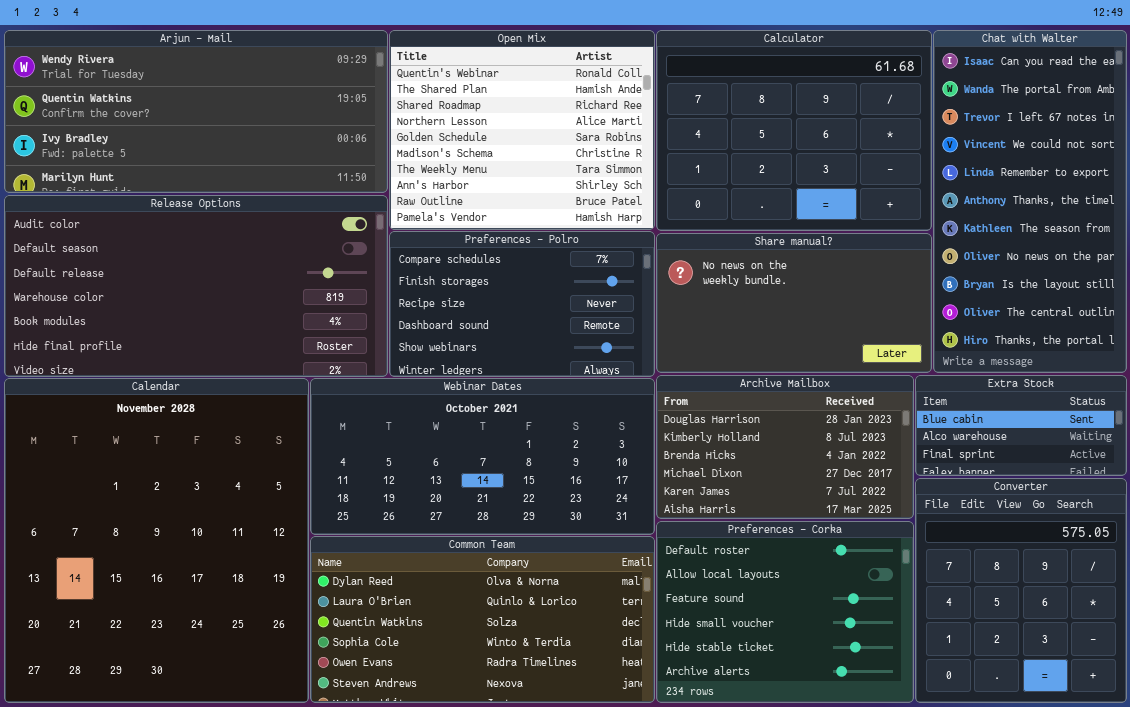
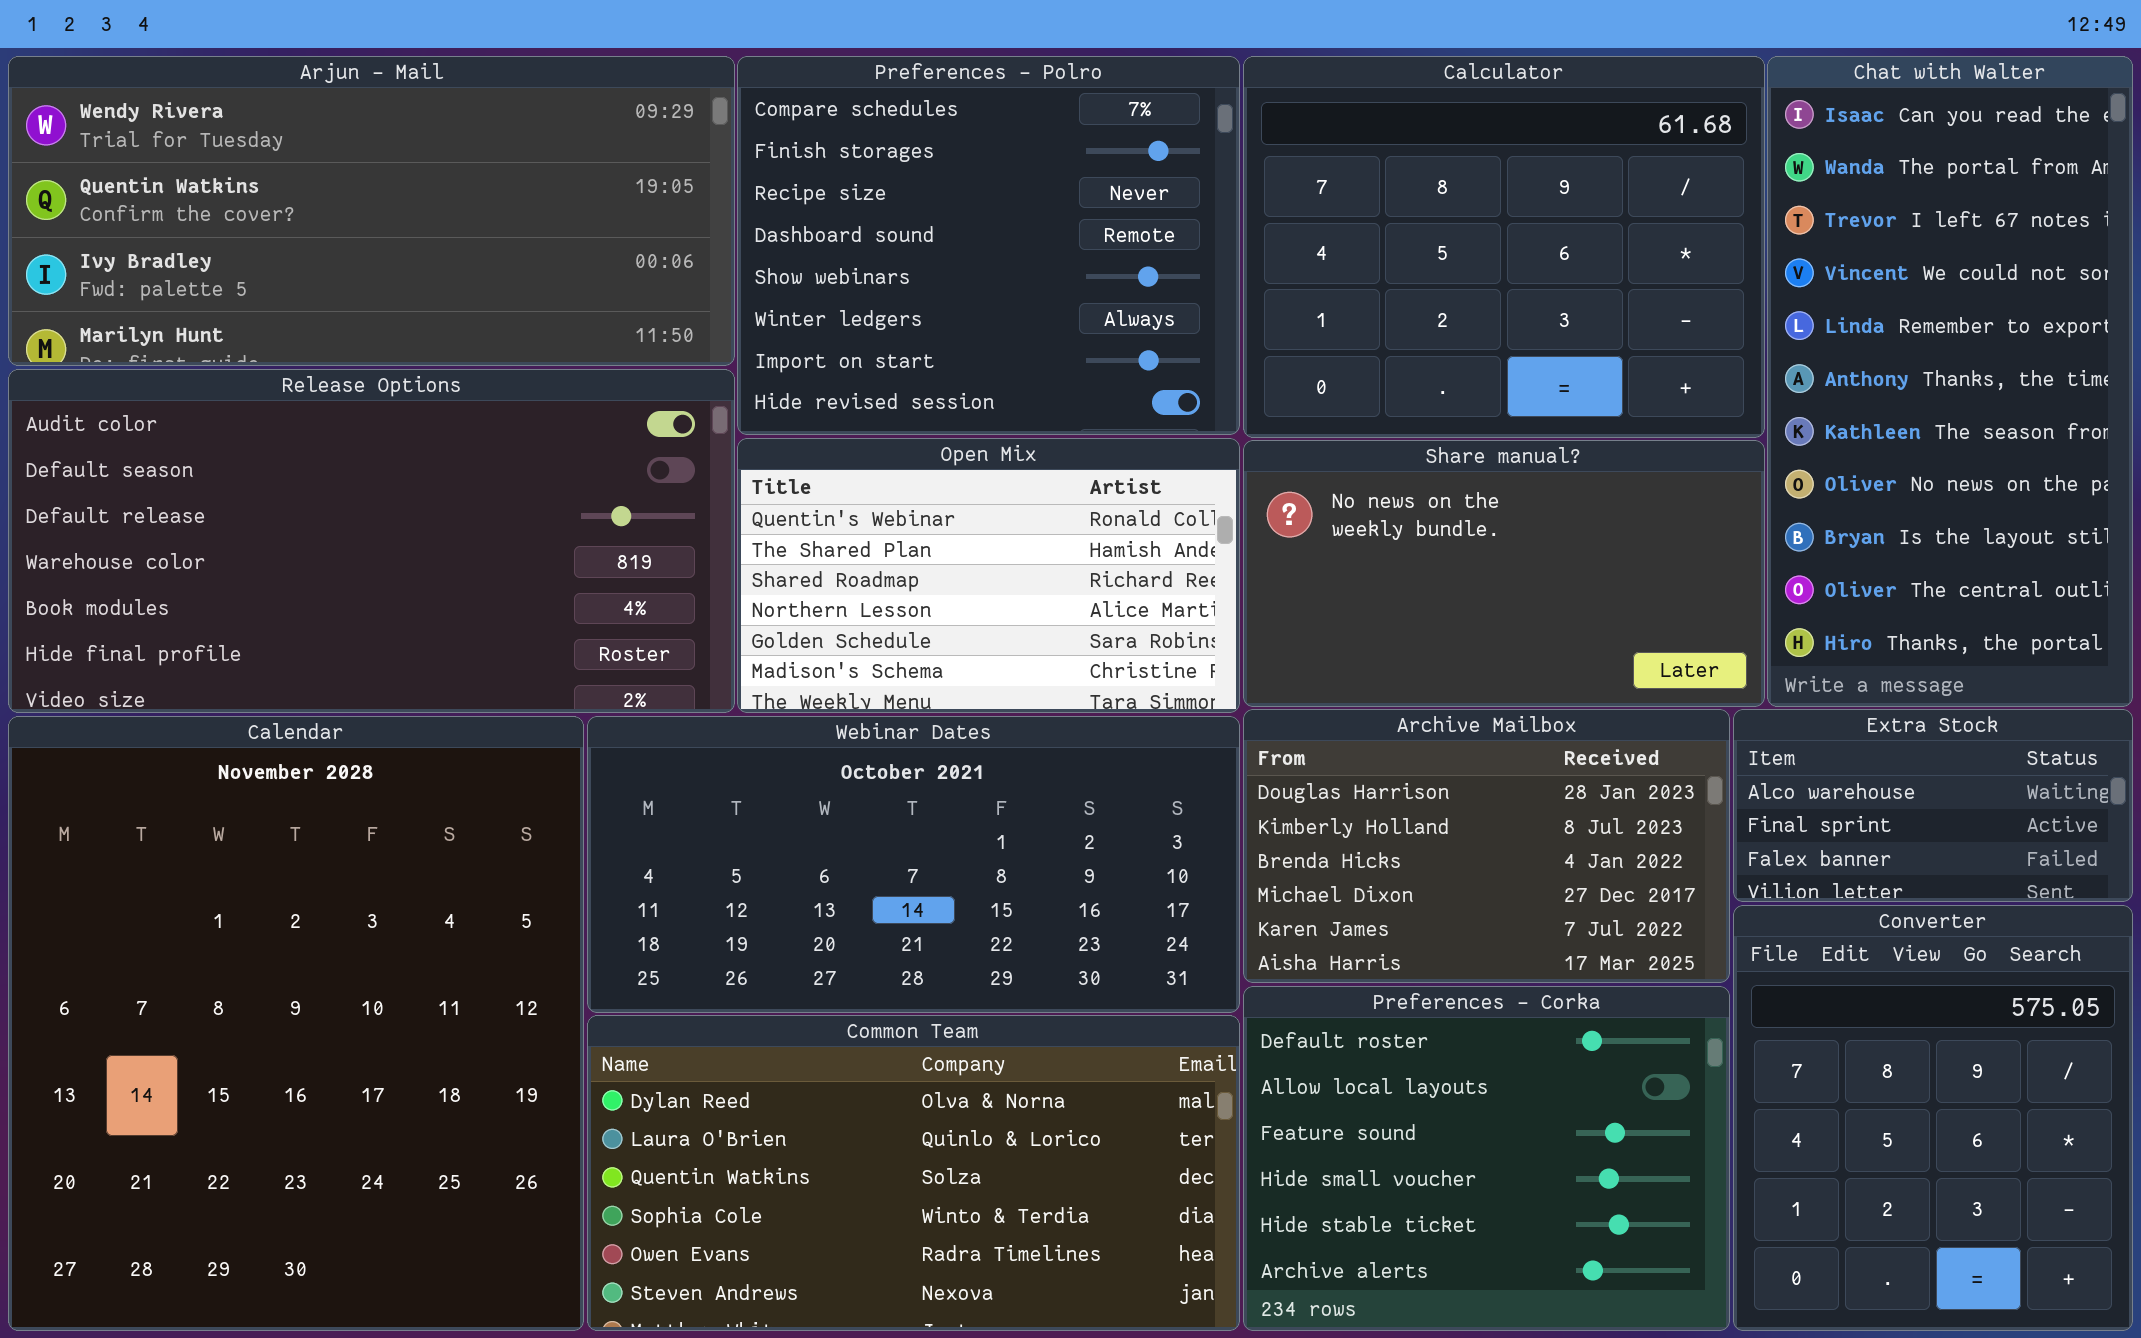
Open Mix: [389,30,655,230] -> [737,438,1240,713], moved, resized
Preferences - Polro: [389,231,655,377] -> [737,56,1240,435], moved, resized
Extra Stock: [915,375,1127,476] -> [1733,709,2133,902], scrolled down 1 row

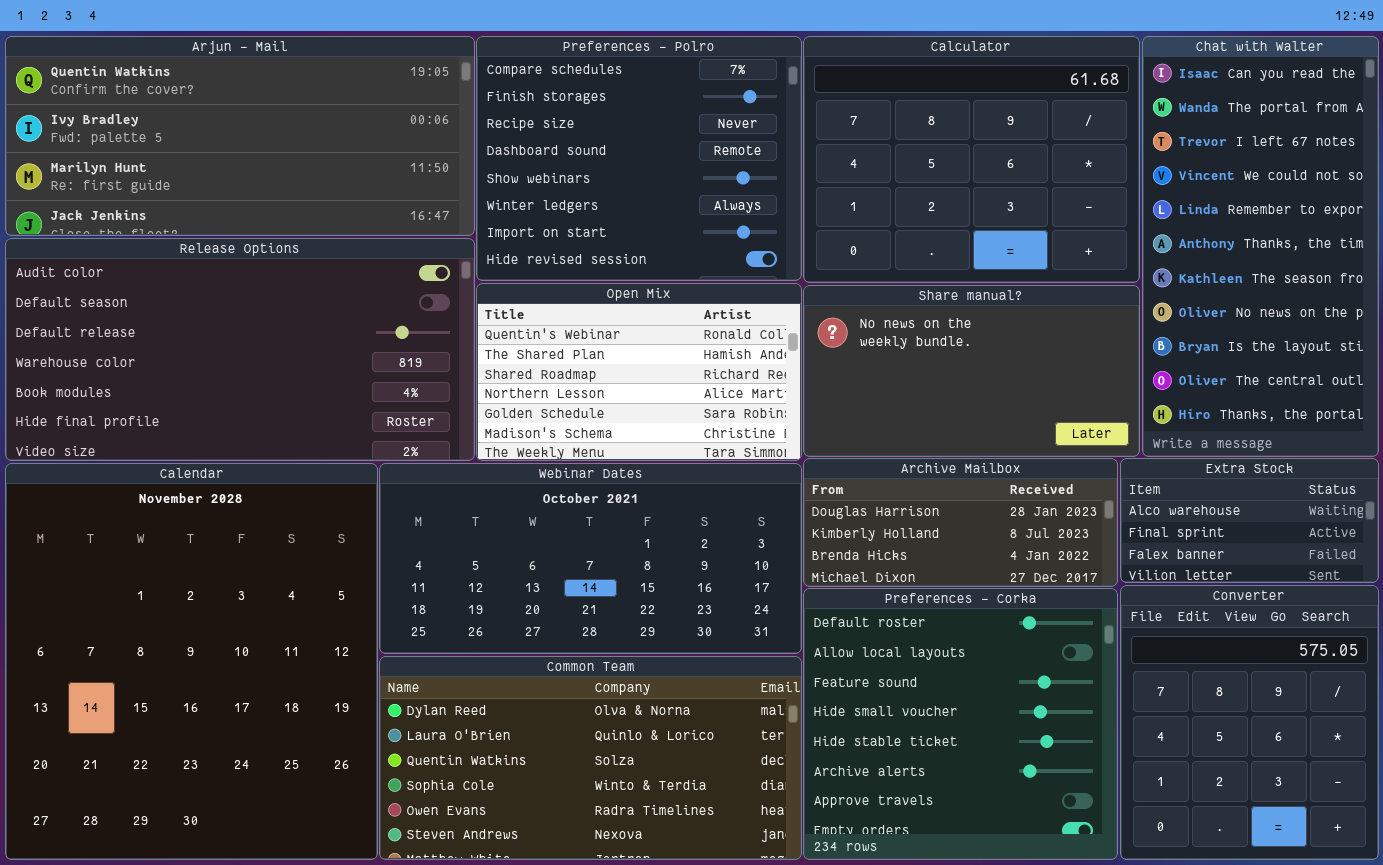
Arjun - Mail: [8,56,735,366] -> [5,36,475,236], scrolled down 1 row
Archive Mailbox: [1243,709,1730,983] -> [803,458,1118,587], resized
Preferences - Corka: [1243,986,1730,1331] -> [803,588,1118,860], resized

